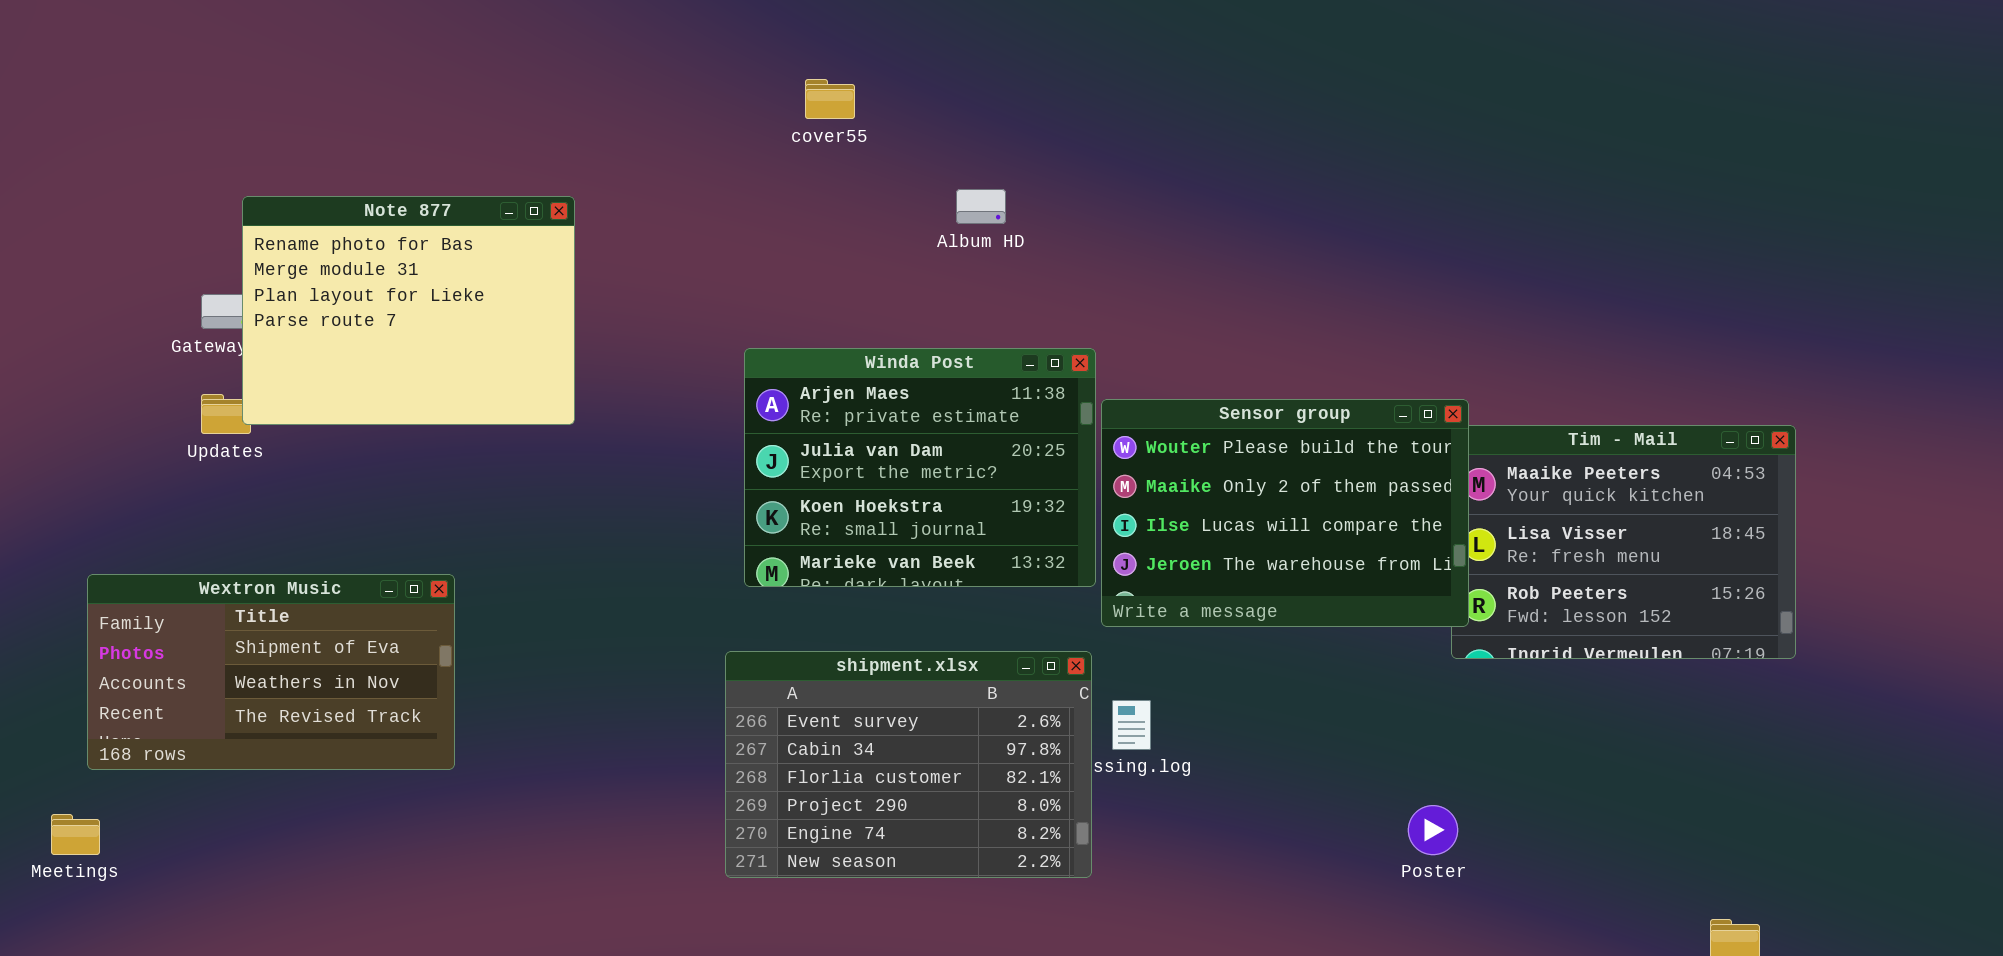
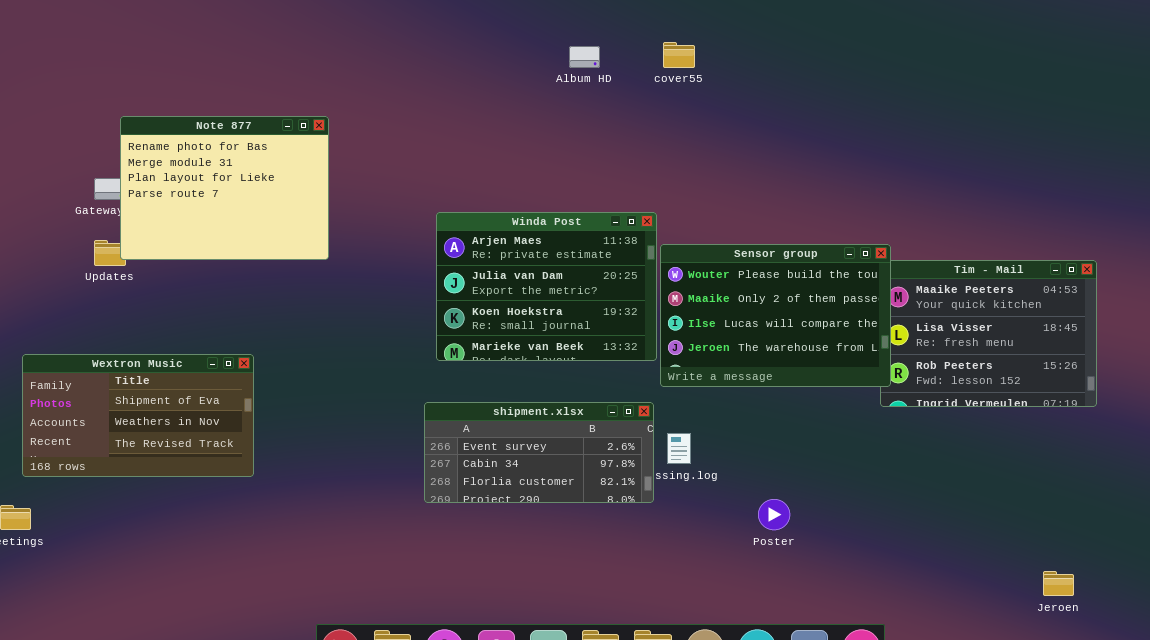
cover55: [805,79,855,119] -> [663,42,695,68], moved
Album HD: [956,189,1006,224] -> [569,46,600,68], moved
shipment.xlsx: [725,651,1092,878] -> [424,402,654,503], resized
Poster: [1408,805,1458,855] -> [758,499,790,530], moved

